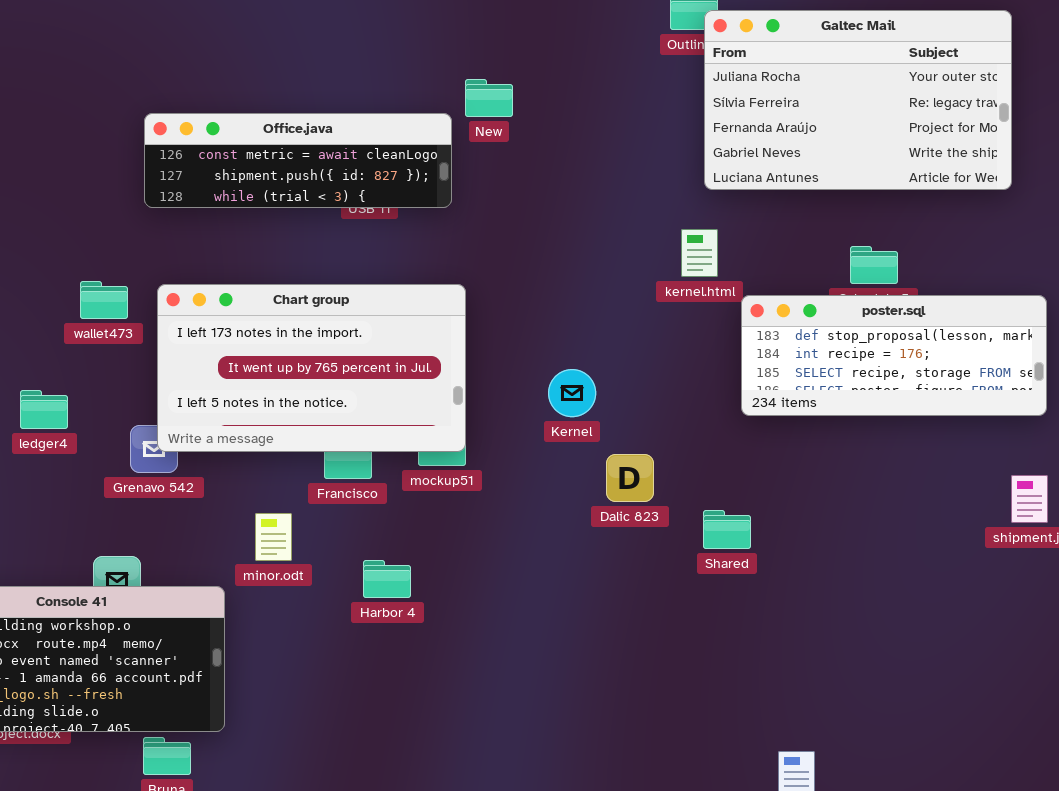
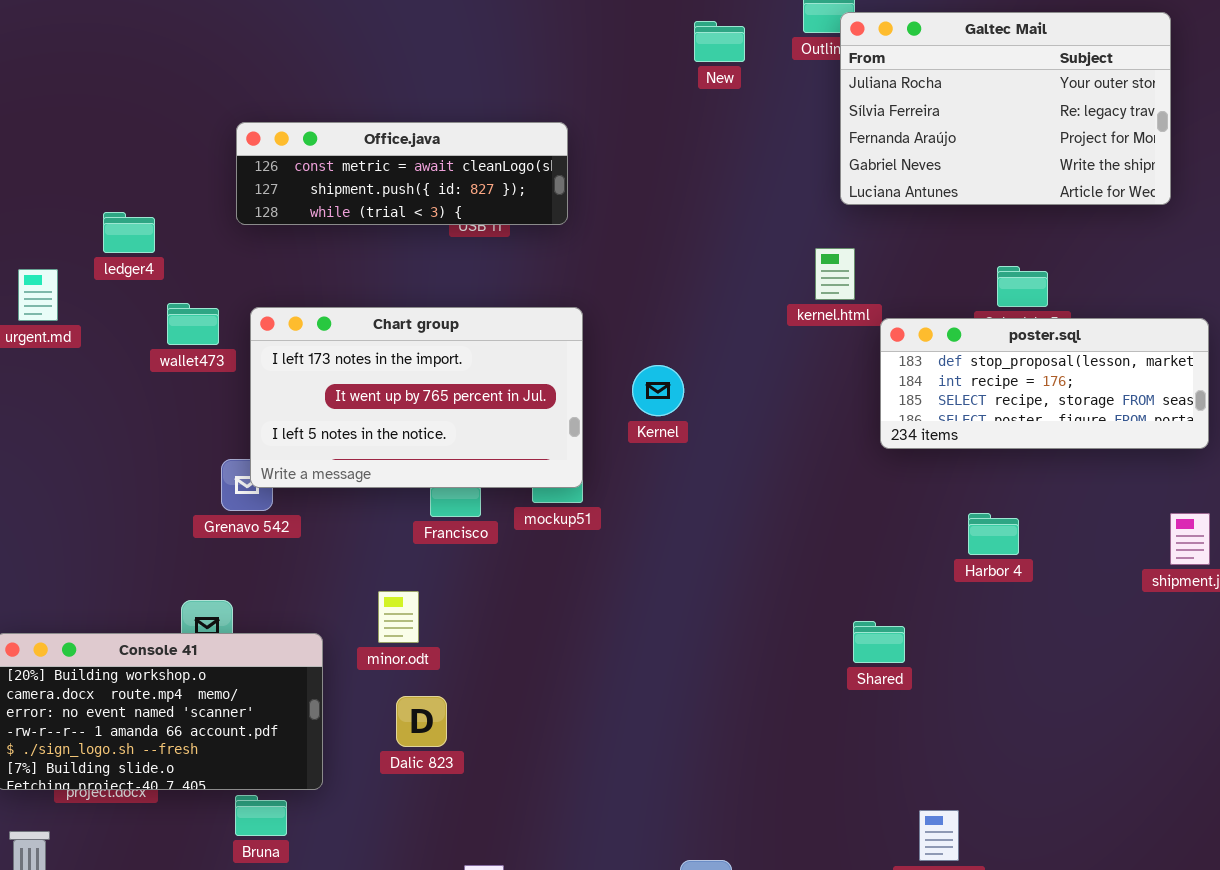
New: [465,79,513,117] -> [694,21,745,62], moved
Kernel: [548,369,596,417] -> [632,365,684,416], moved
ledger4: [20,390,68,429] -> [103,212,155,253], moved
Dalic 823: [606,454,654,502] -> [396,696,447,747], moved
Shared: [703,510,751,549] -> [853,621,905,663], moved
minor.odt: [255,513,292,561] -> [378,591,419,643], moved
Harbor 4: [363,560,411,598] -> [968,513,1019,555], moved

